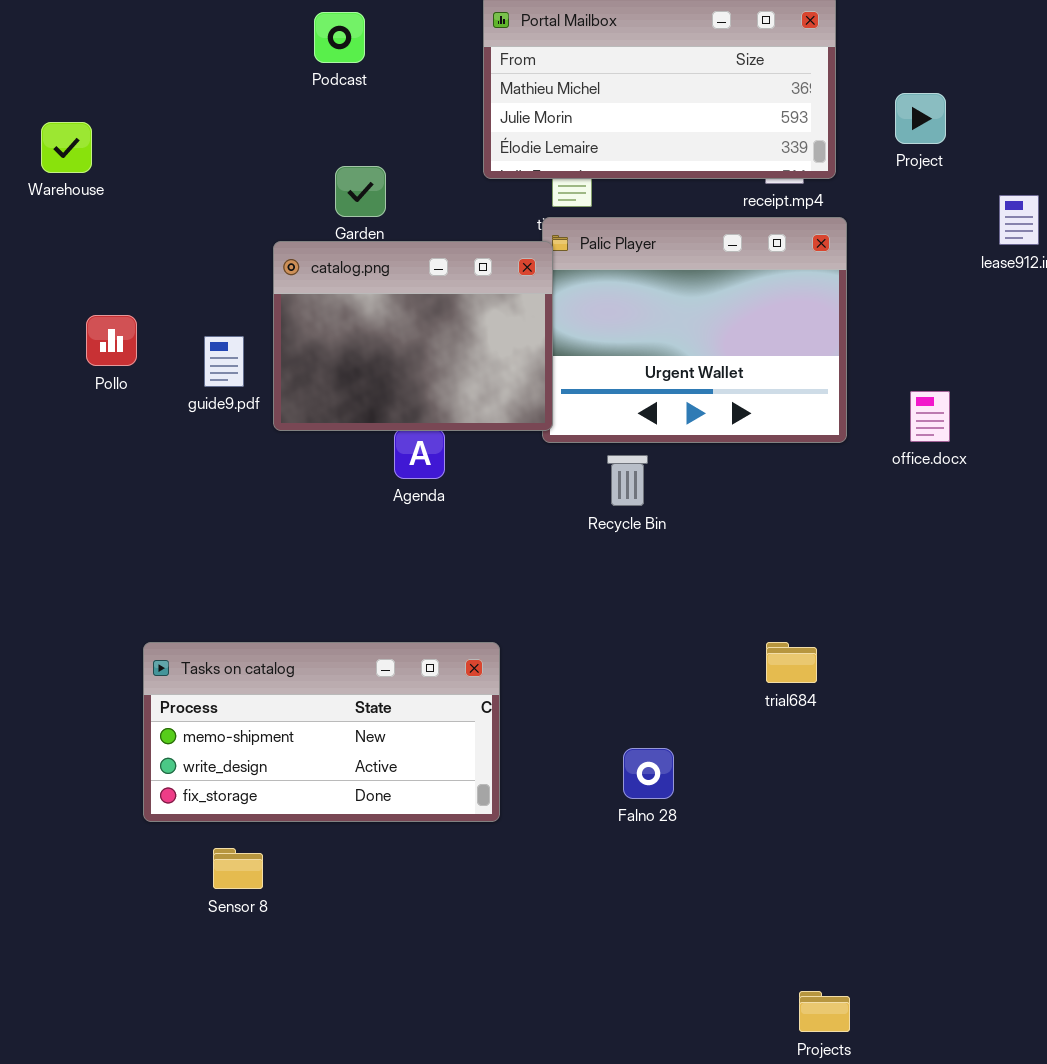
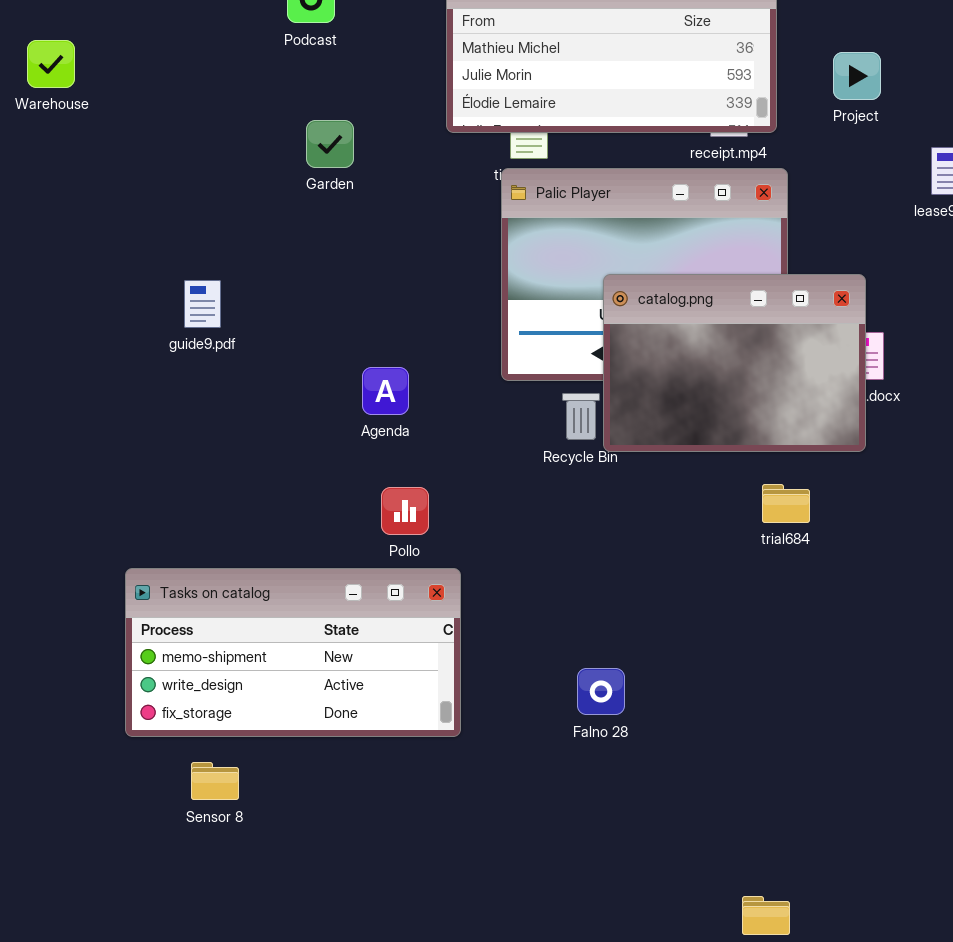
Warehouse: [41,122,92,173] -> [27,40,75,88], moved
catalog.png: [273,241,553,431] -> [603,274,866,452], moved
Pollo: [86,315,137,366] -> [381,487,429,535], moved
trial684: [766,642,817,683] -> [762,484,810,523], moved

